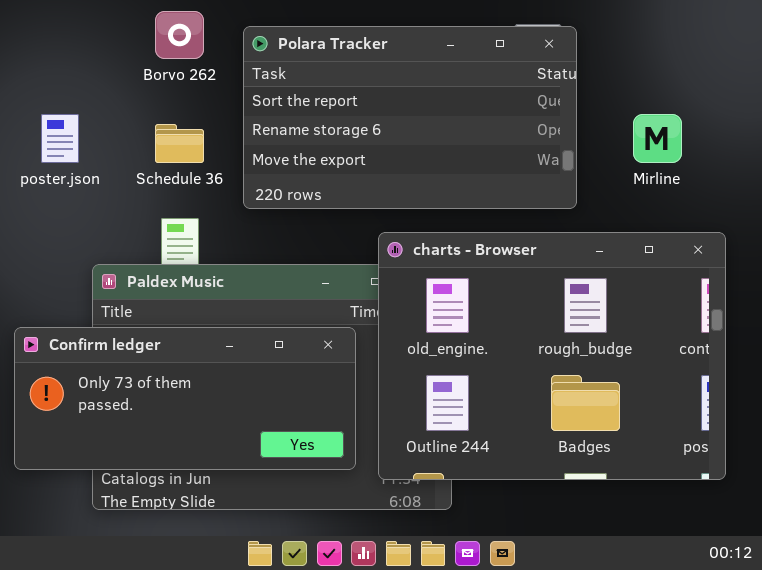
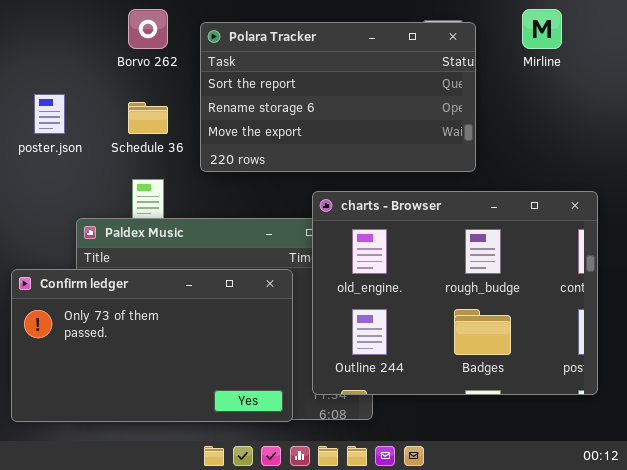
Mirline: [633,114,682,163] -> [522,9,562,49], moved
Confirm ledger: [14,327,356,470] -> [11,269,293,422], resized

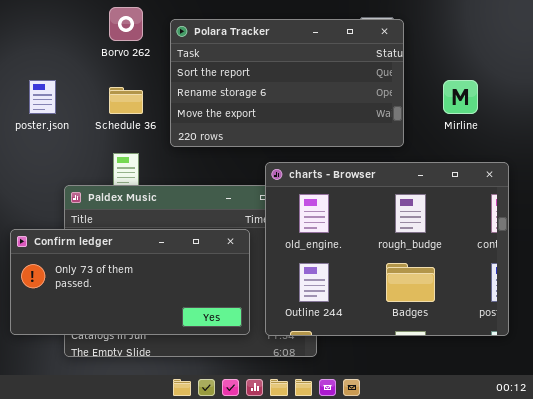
Mirline: [522,9,562,49] -> [443,80,478,114], moved
Confirm ledger: [11,269,293,422] -> [10,229,250,335], resized

